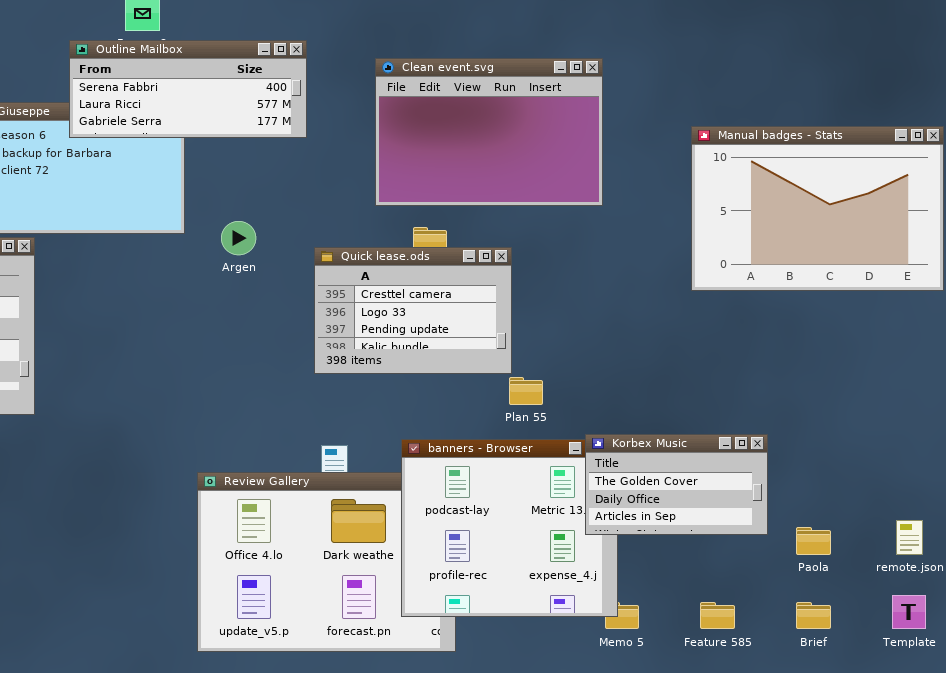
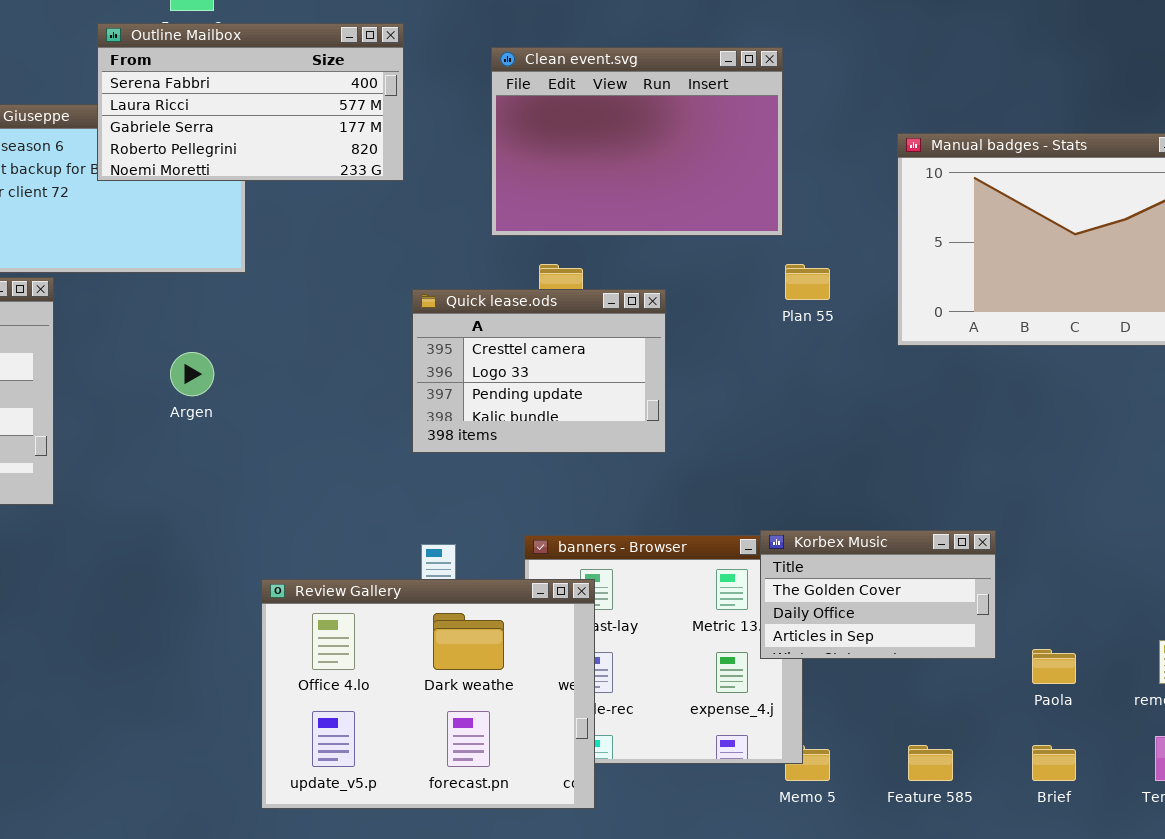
Outline Mailbox: [69,40,307,138] -> [97,23,404,181], resized
Argen: [221,221,256,255] -> [170,352,214,396], moved
Plan 55: [509,377,543,405] -> [785,264,830,300], moved
Review Gallery: [197,472,456,652] -> [261,579,595,809], raised

